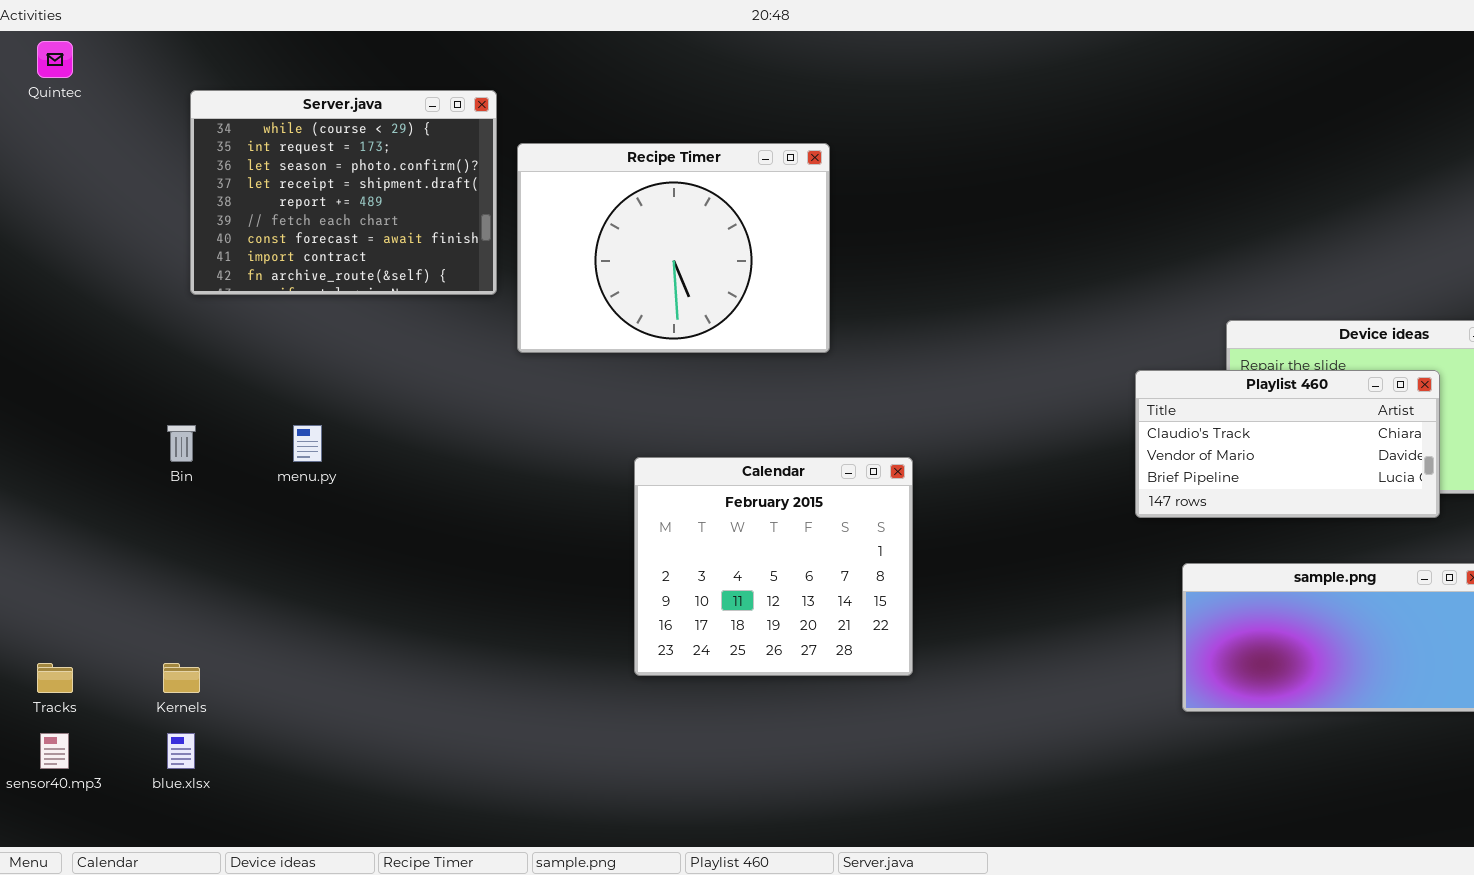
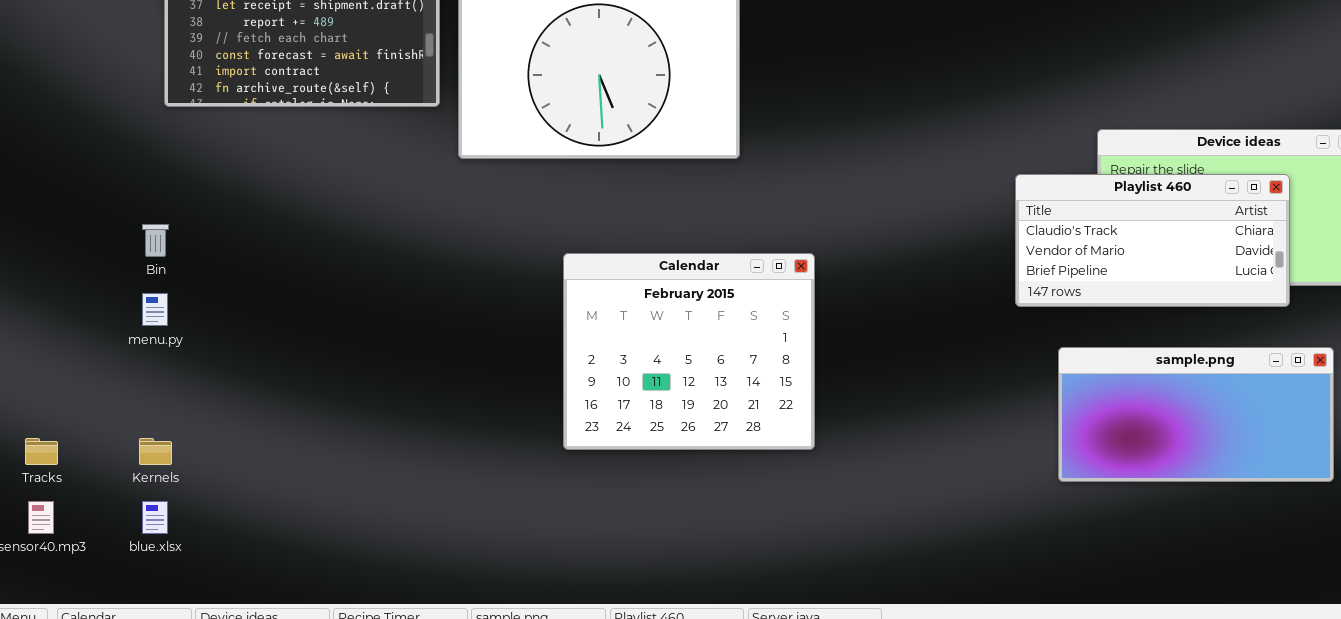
menu.py: [293,425,322,462] -> [142,293,168,326], moved

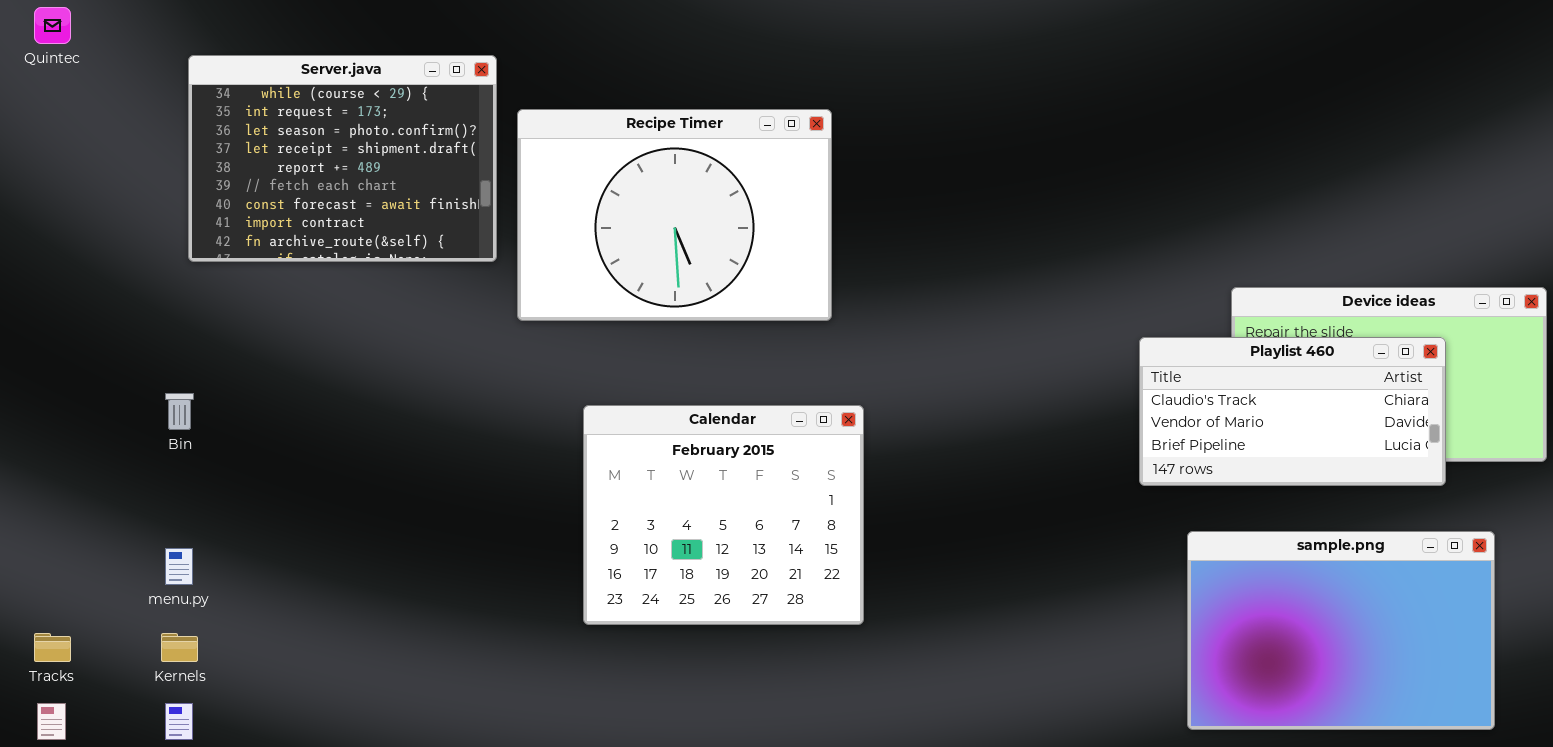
Calendar: [563,253,815,450] -> [583,405,864,625], moved
menu.py: [142,293,168,326] -> [165,548,193,585], moved
sample.png: [1058,347,1334,482] -> [1187,531,1495,730], resized

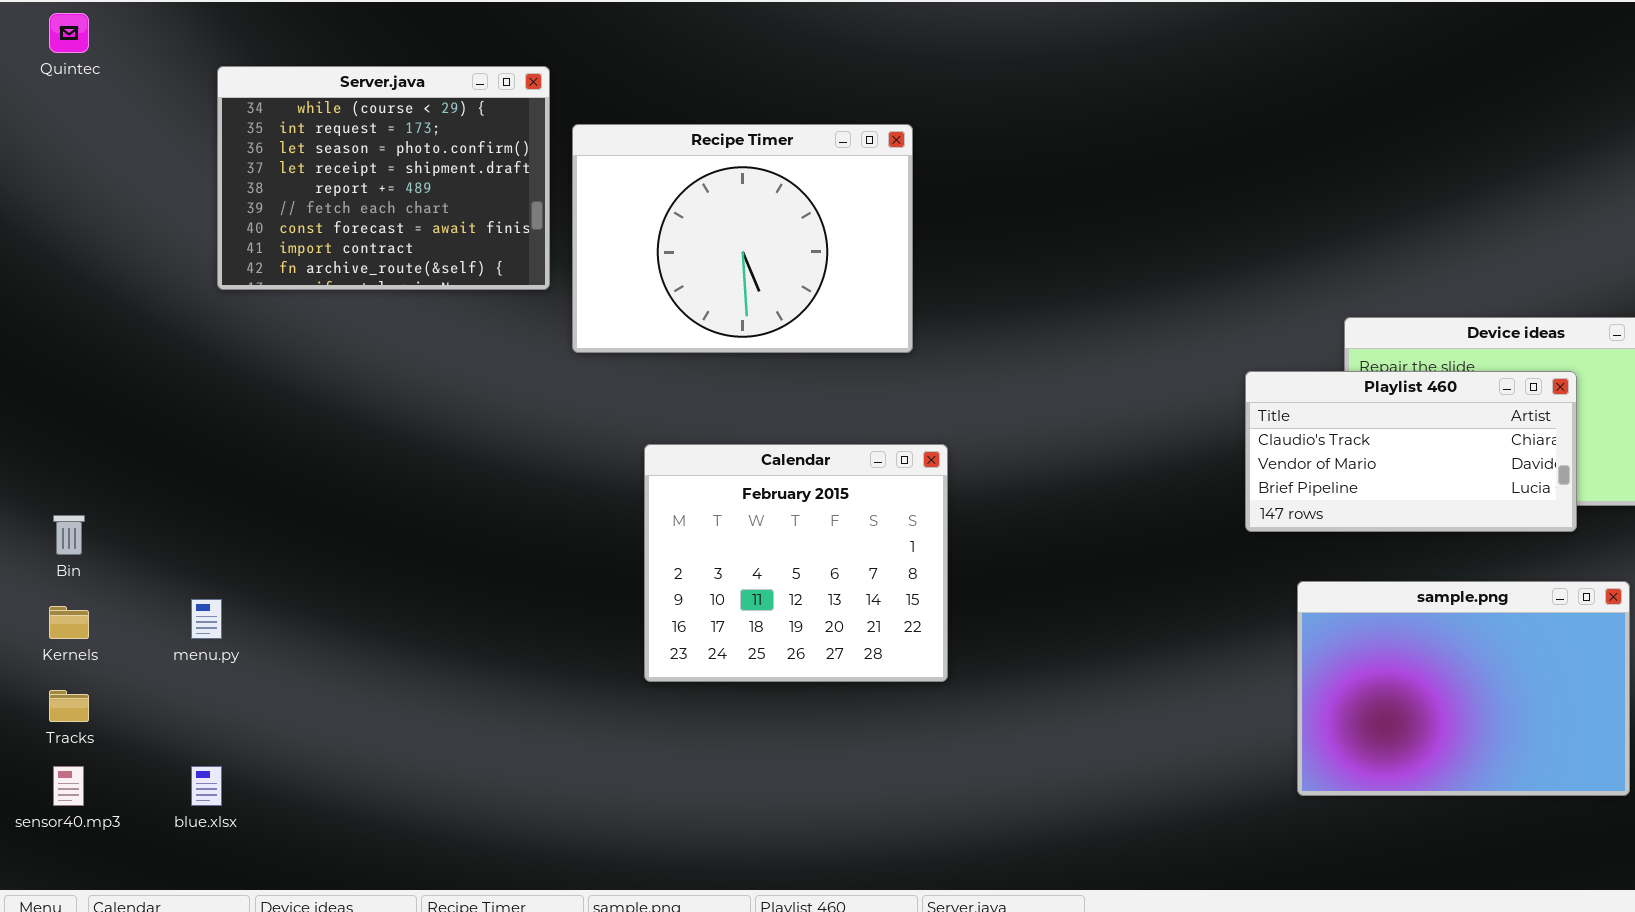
Bin: [165,393,194,430] -> [53,515,85,555], moved
Kernels: [161,633,198,662] -> [49,606,89,639], moved

